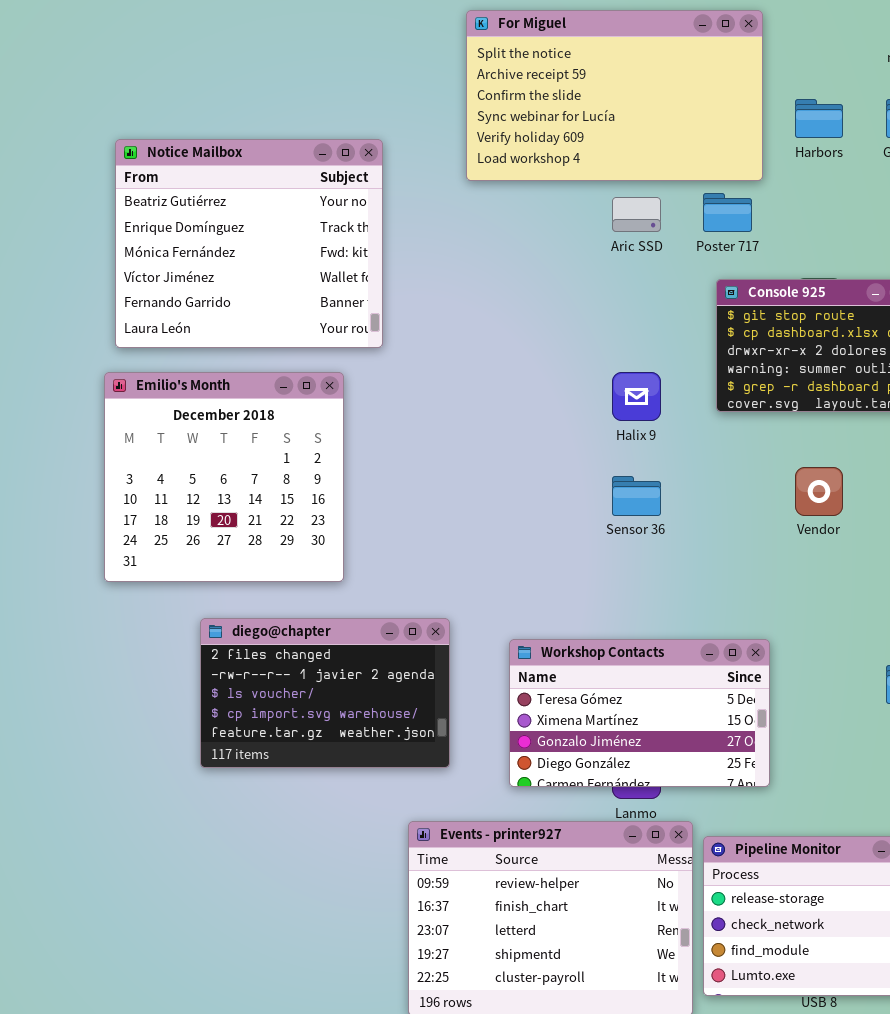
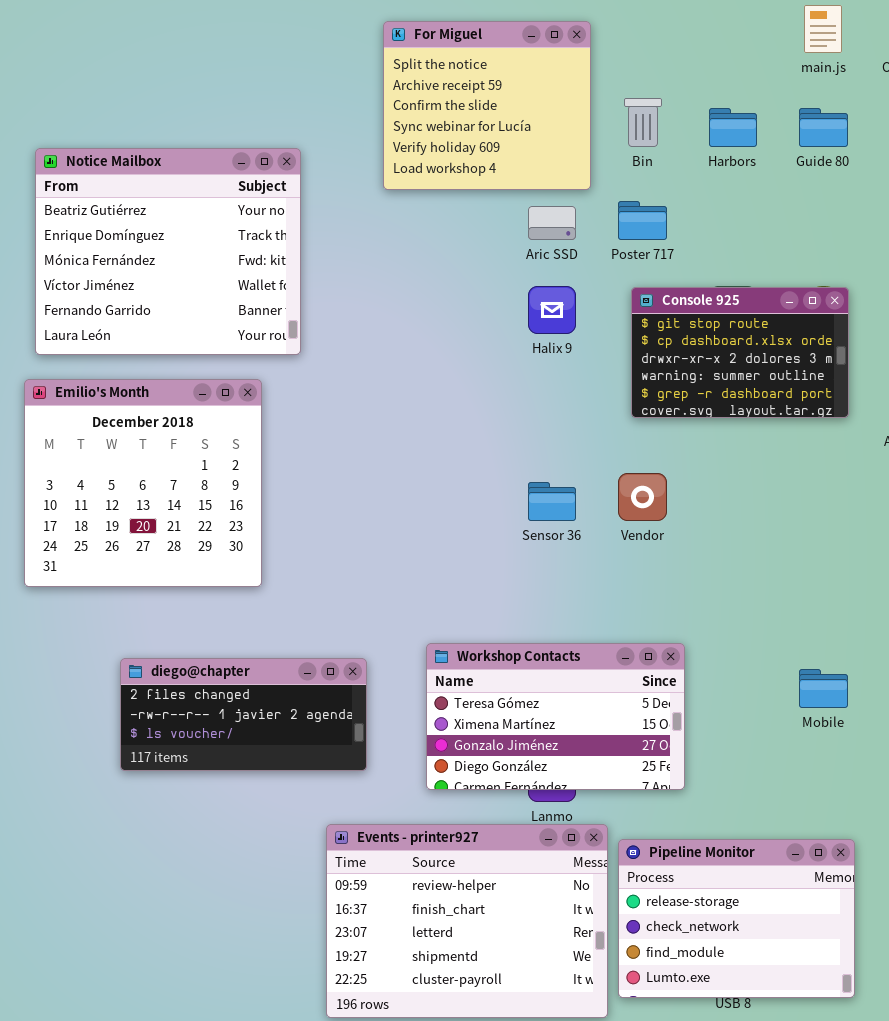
For Miguel: [466,10,763,181] -> [383,21,591,190], resized
Halix 9: [612,372,661,421] -> [528,286,576,334], moved
Vendor: [795,467,843,516] -> [618,473,667,521], moved
diego@chapter: [200,618,450,768] -> [120,658,367,771], resized

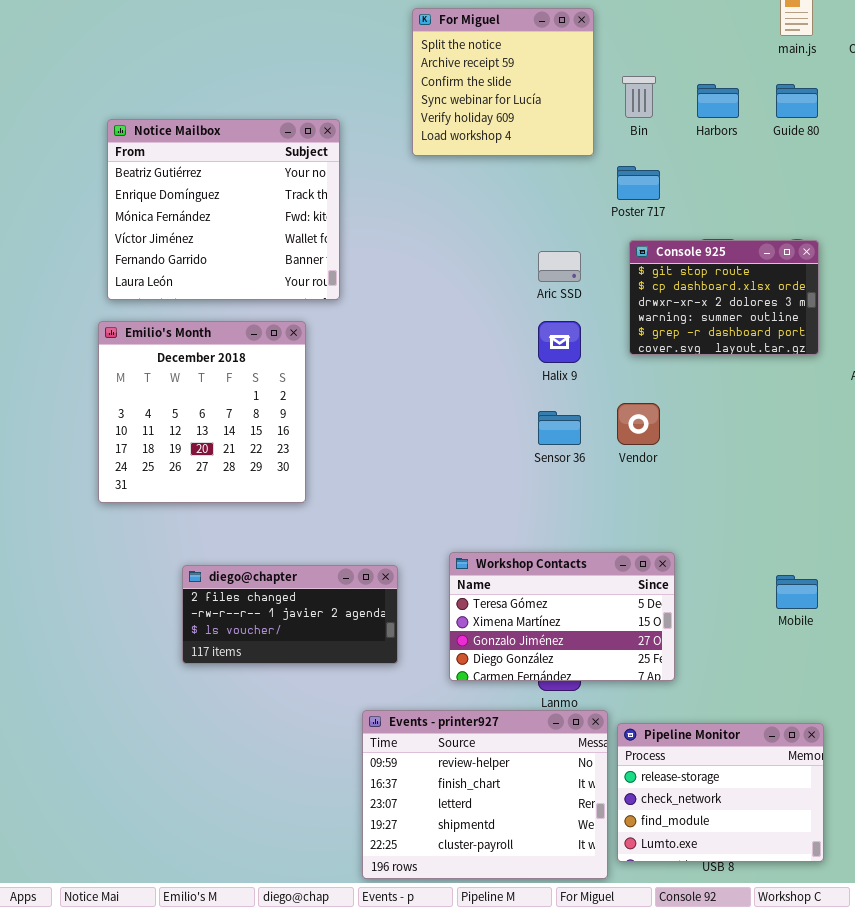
Aric SSD: [528,206,576,240] -> [538,251,581,282], moved
Halix 9: [528,286,576,334] -> [538,321,581,363], moved

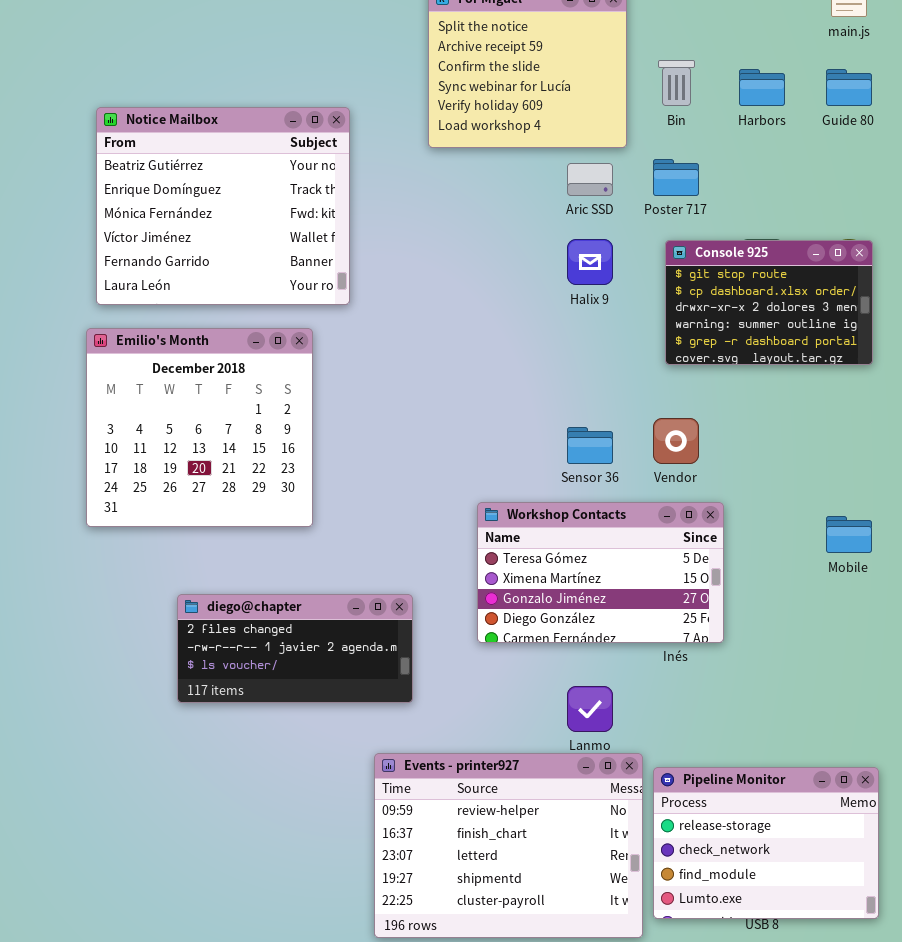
Aric SSD: [538,251,581,282] -> [567,163,613,196], moved
Halix 9: [538,321,581,363] -> [567,239,613,285], moved
Workshop Contacts: [449,552,675,681] -> [477,502,724,643], moved
Mobile: [776,575,818,609] -> [826,516,872,553], moved

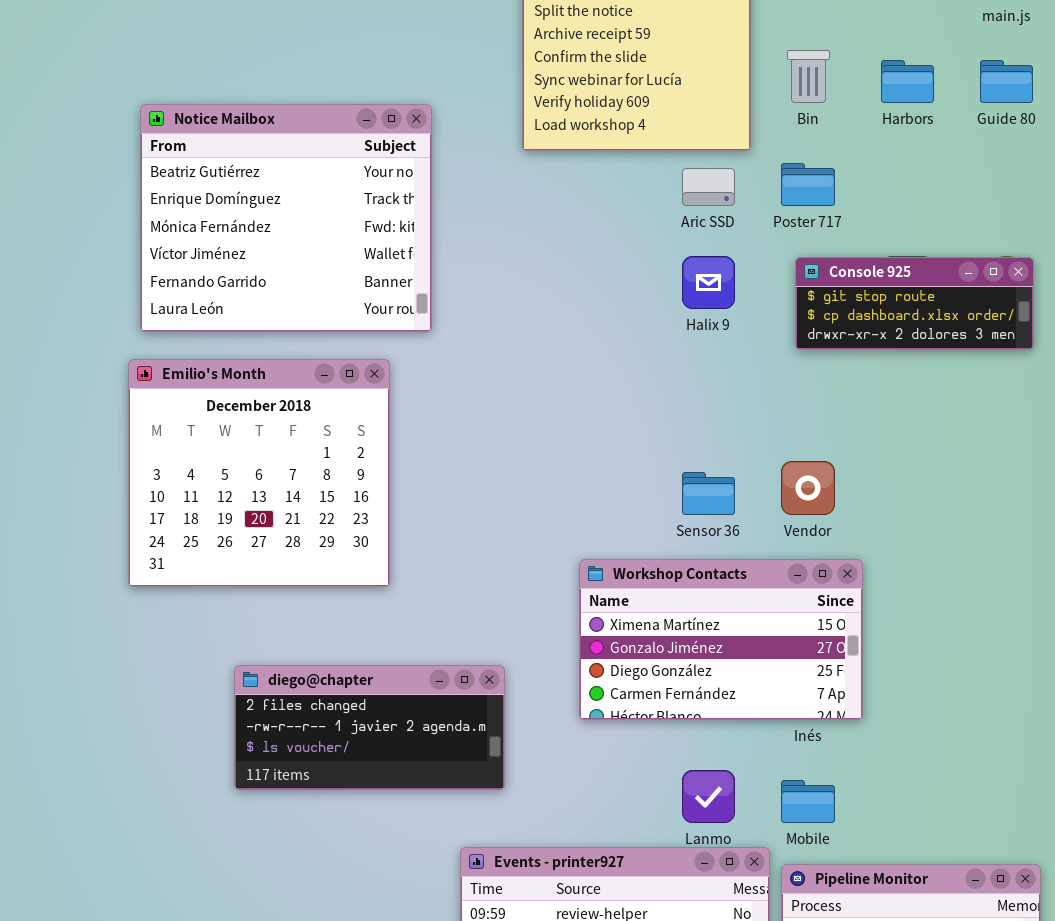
Console 925: [665,240,873,365] -> [795,257,1034,350], resized
Workshop Contacts: [477,502,724,643] -> [579,559,863,720], scrolled down 1 row
Mobile: [826,516,872,553] -> [781,780,835,823], moved

